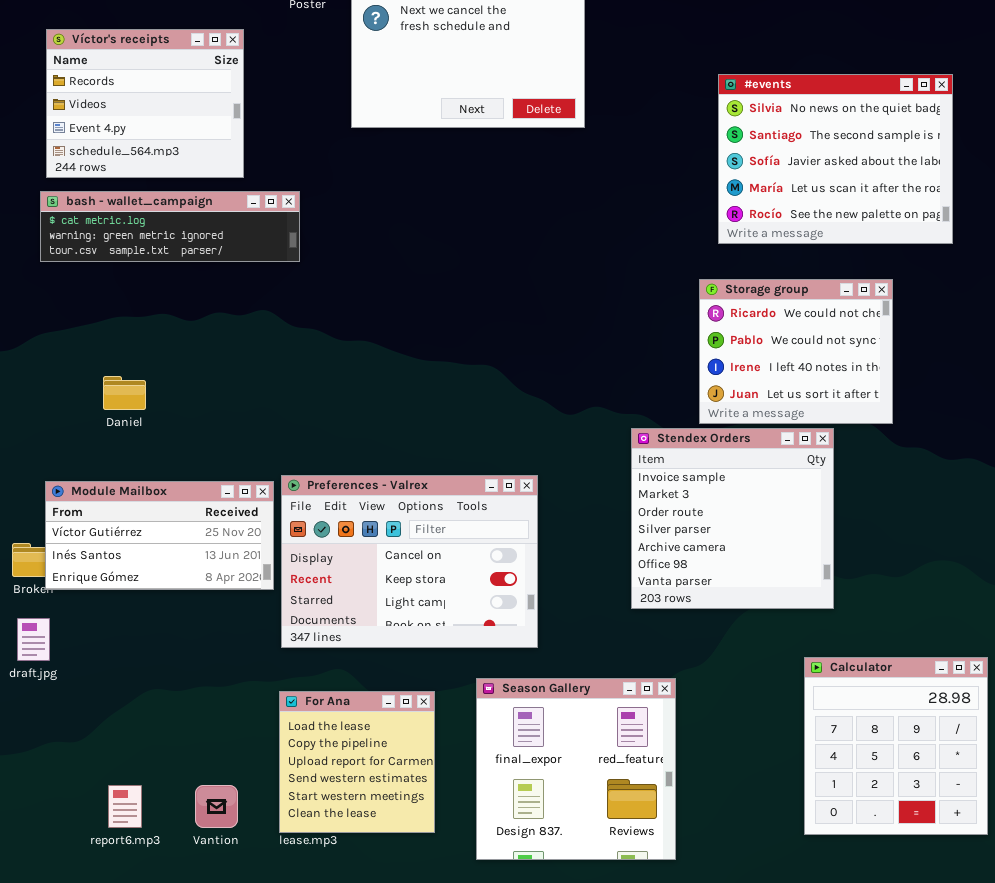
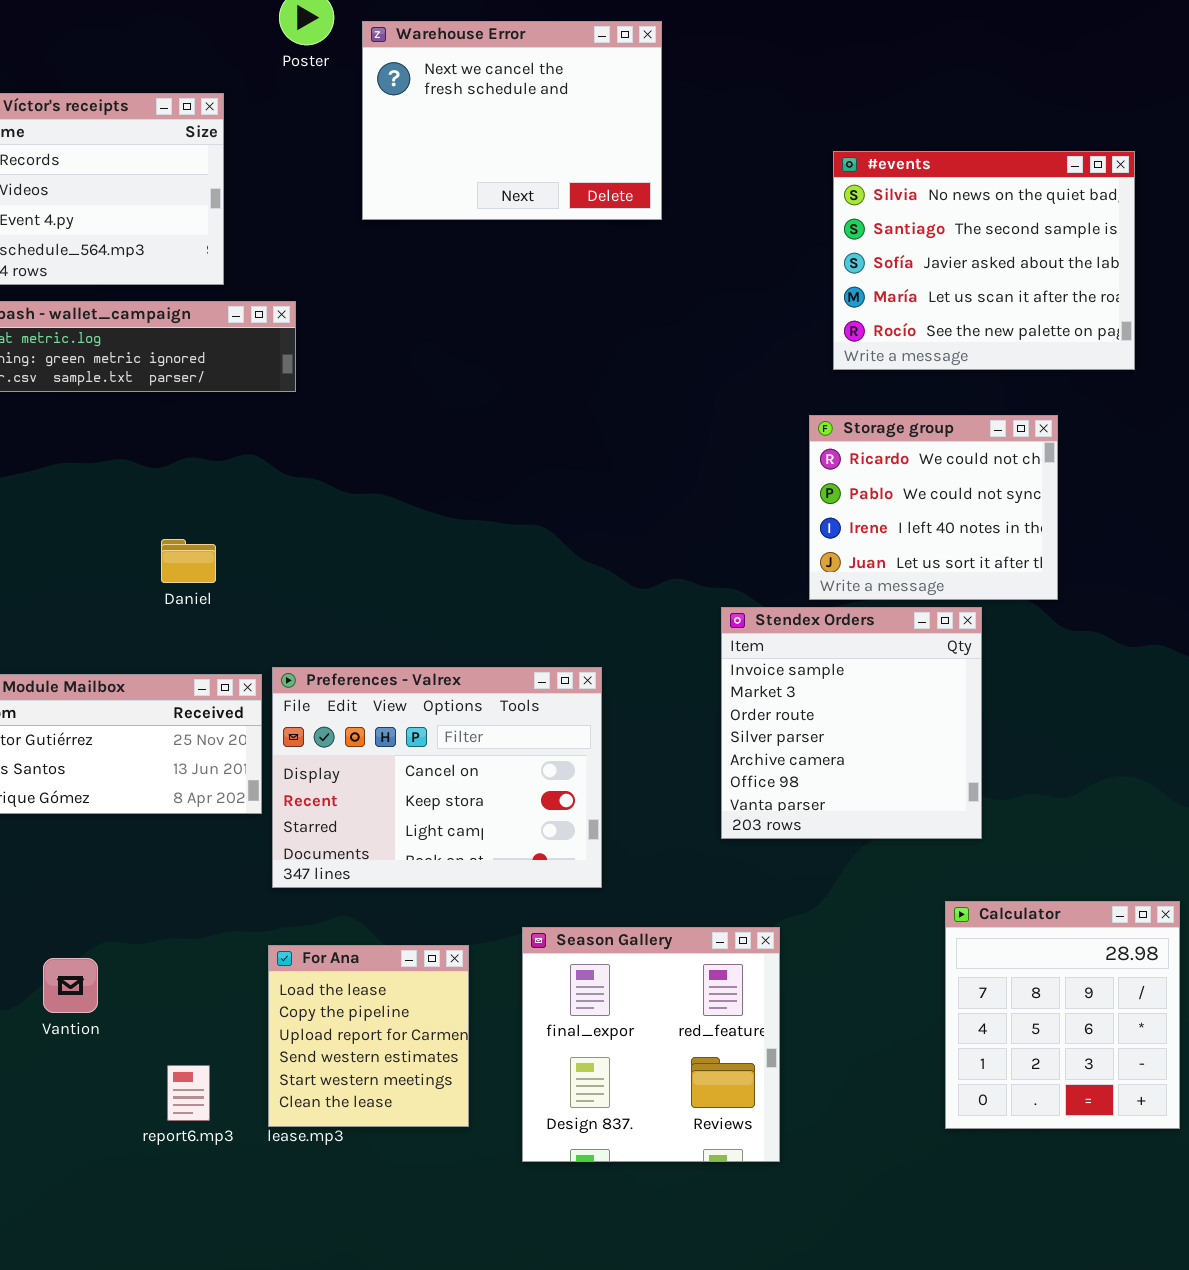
Daniel: [103,376,146,410] -> [161,539,216,583], moved
report6.mp3: [108,785,142,828] -> [167,1065,210,1121], moved
Vantion: [195,785,238,828] -> [43,958,98,1013], moved

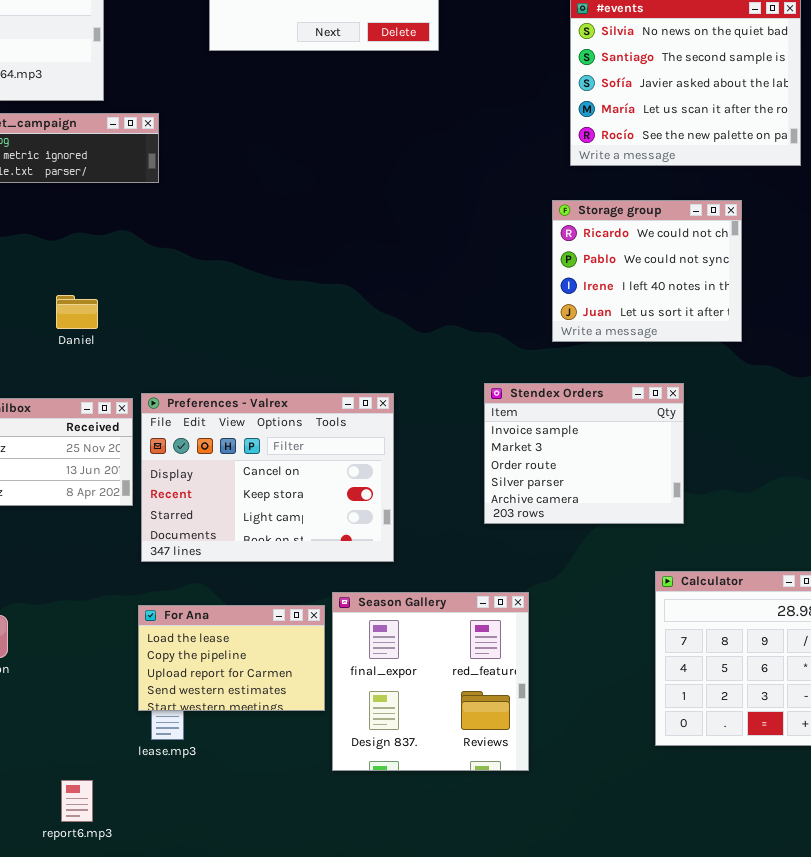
Stendex Orders: [721,607,982,839] -> [484,383,684,524], resized
For Ana: [268,945,469,1127] -> [138,605,325,711], resized
report6.mp3: [167,1065,210,1121] -> [61,780,93,822], moved

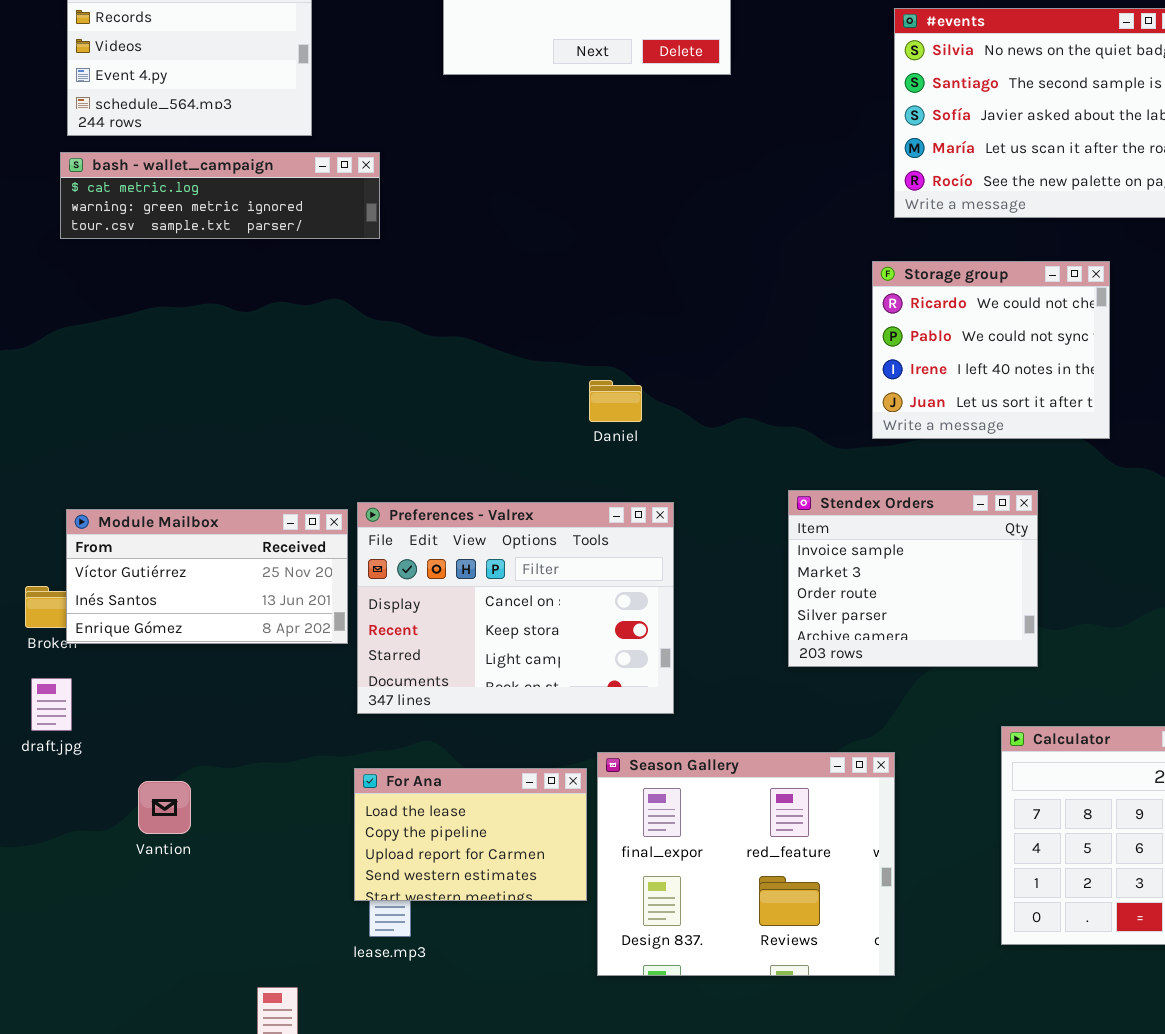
Daniel: [56,295,98,329] -> [589,380,642,422], moved
Season Gallery: [332,592,529,771] -> [597,752,895,976], resized

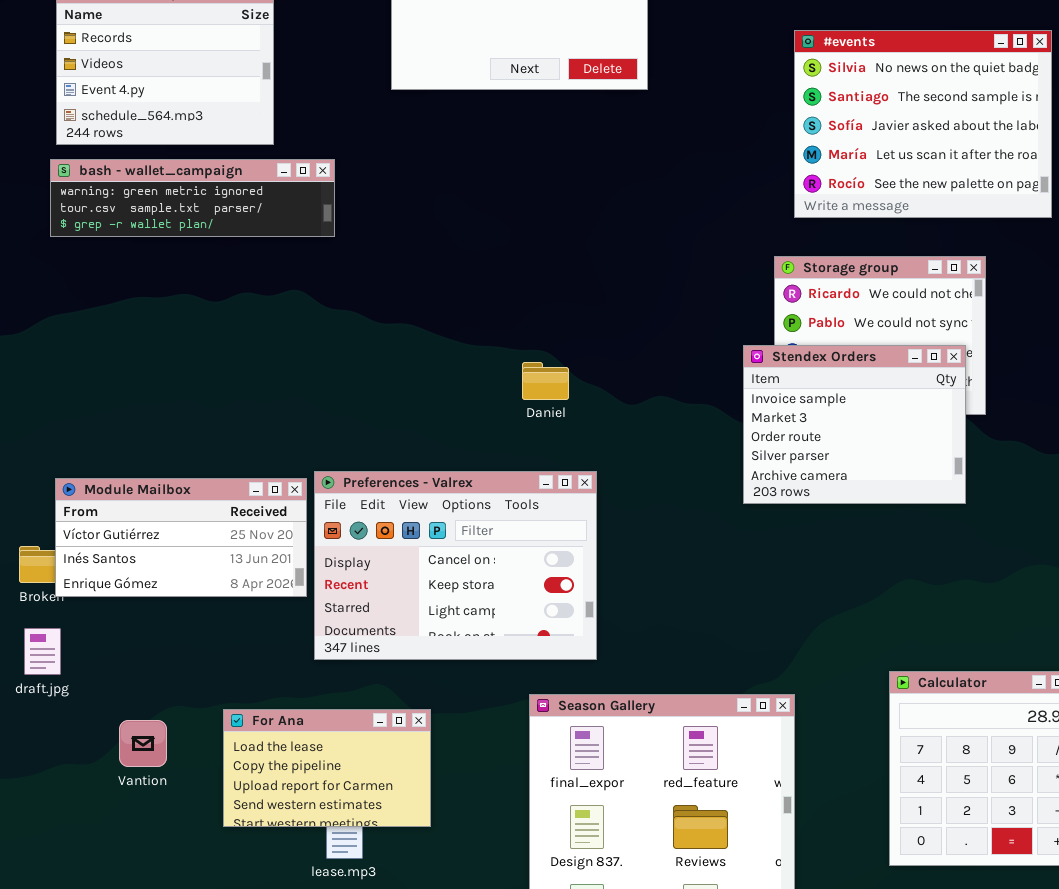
bash - wallet_campaign: [60,152,380,239] -> [50,159,335,237], scrolled down 1 row
Stendex Orders: [788,490,1038,667] -> [743,345,966,504], moved
For Ana: [354,768,587,901] -> [223,709,431,827], moved

